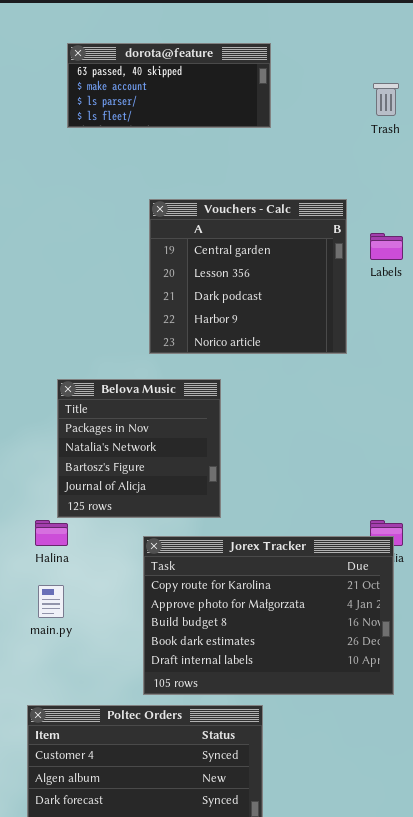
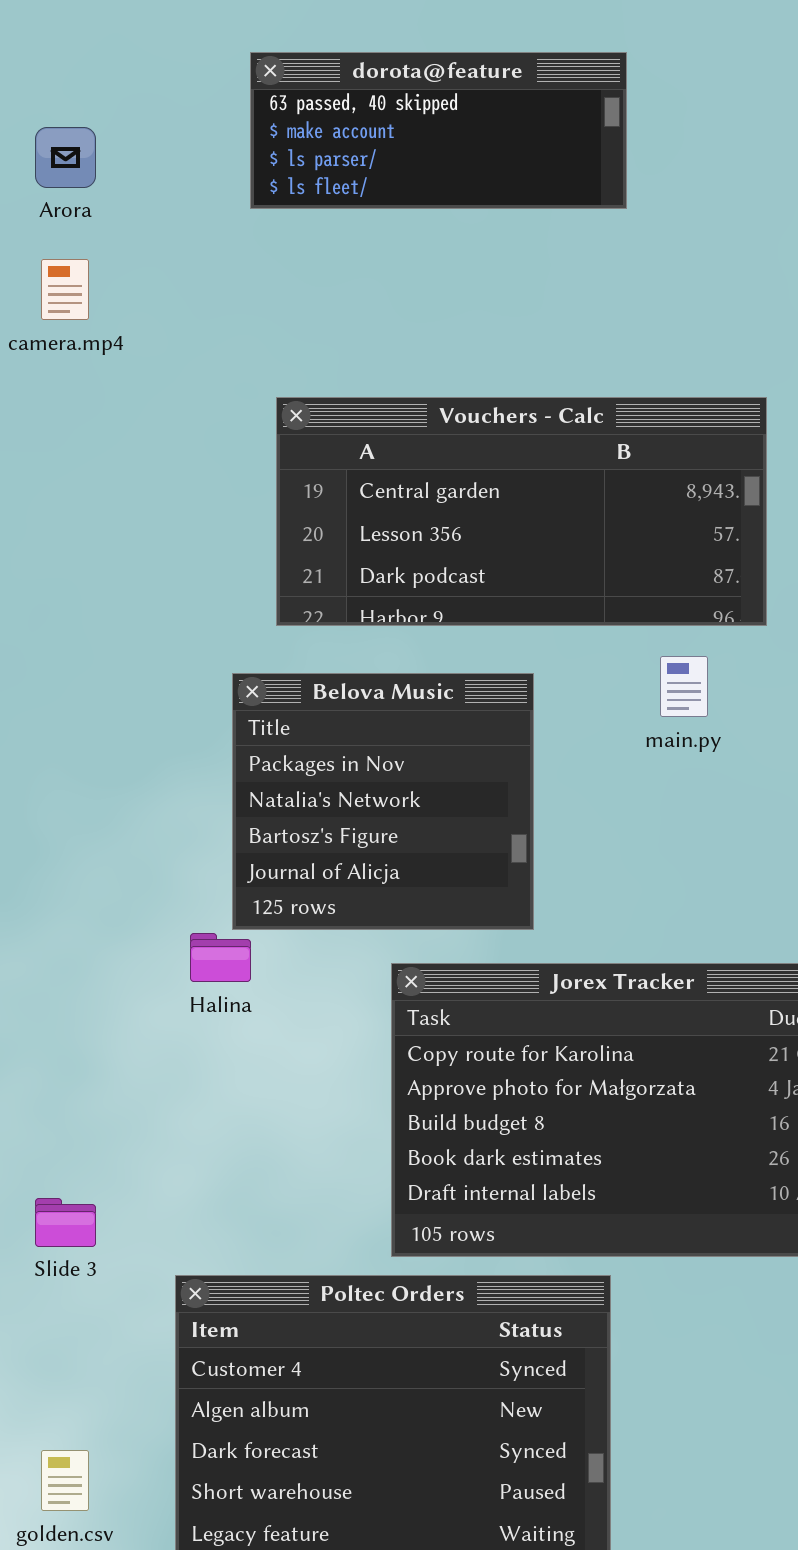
Vouchers - Calc: [149,199,347,354] -> [276,397,767,626], resized
main.py: [38,585,64,618] -> [660,656,708,717], moved

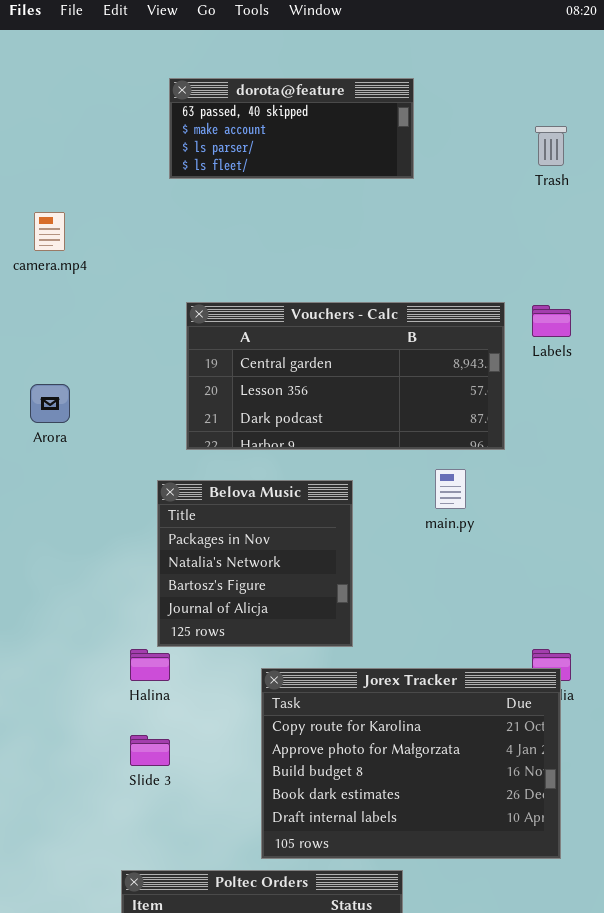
Arora: [35,127,96,188] -> [30,384,70,423], moved
Slide 3: [35,1198,96,1247] -> [130,735,170,766], moved

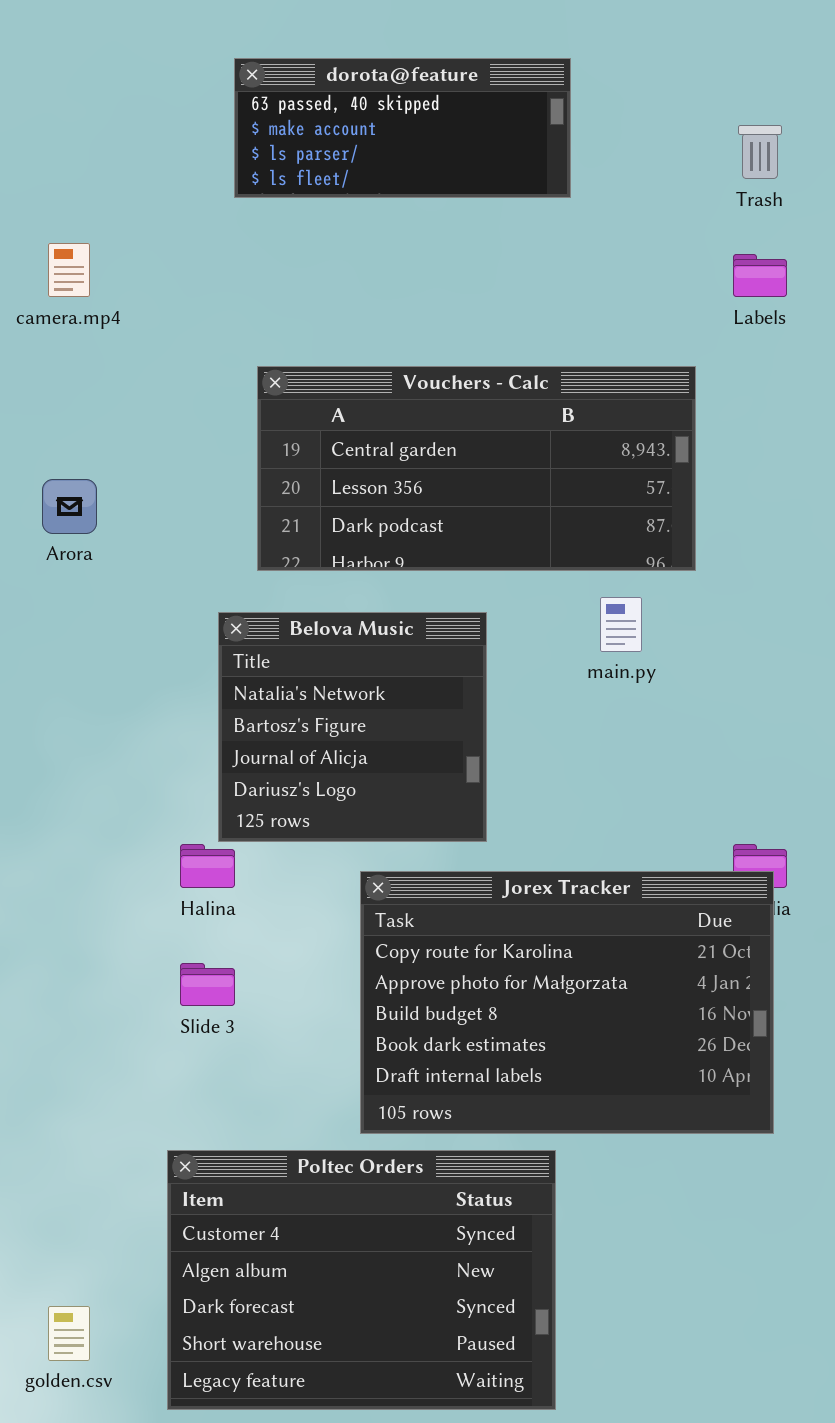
Labels: [532,305,571,337] -> [733,254,787,297], moved
Belova Music: [157,480,353,647] -> [218,612,487,842], scrolled down 1 row

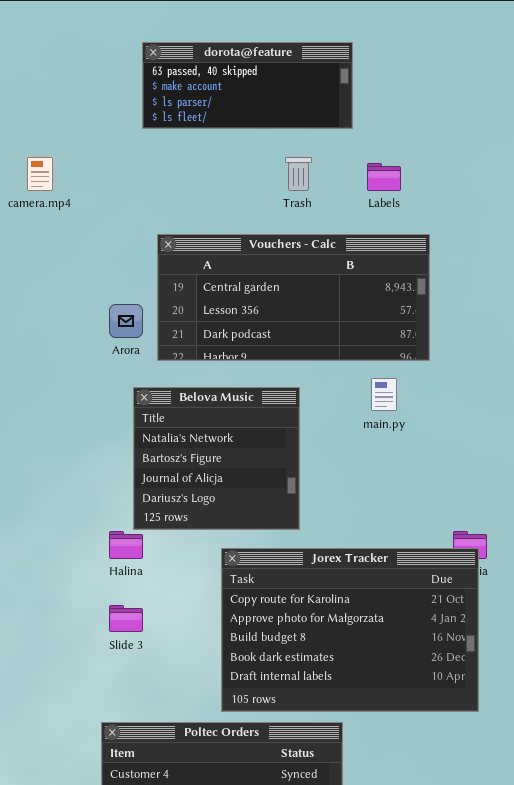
Trash: [738,125,782,179] -> [285,157,312,191], moved
Labels: [733,254,787,297] -> [367,163,401,191], moved
Arora: [42,479,97,534] -> [109,304,143,338], moved

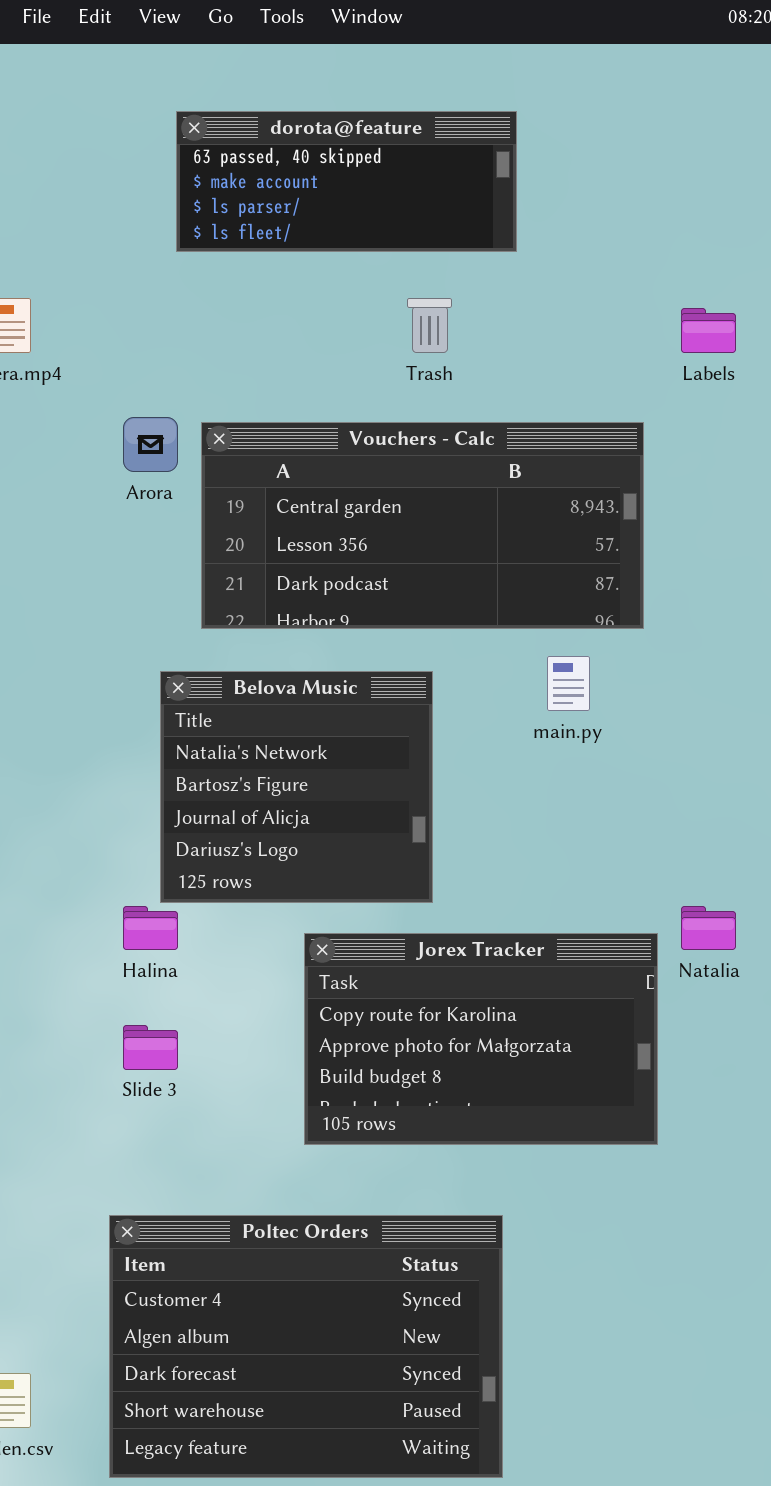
Labels: [367,163,401,191] -> [681,308,736,353], moved
Arora: [109,304,143,338] -> [123,417,178,472], moved
Jorex Tracker: [221,548,479,712] -> [304,933,658,1145], resized

